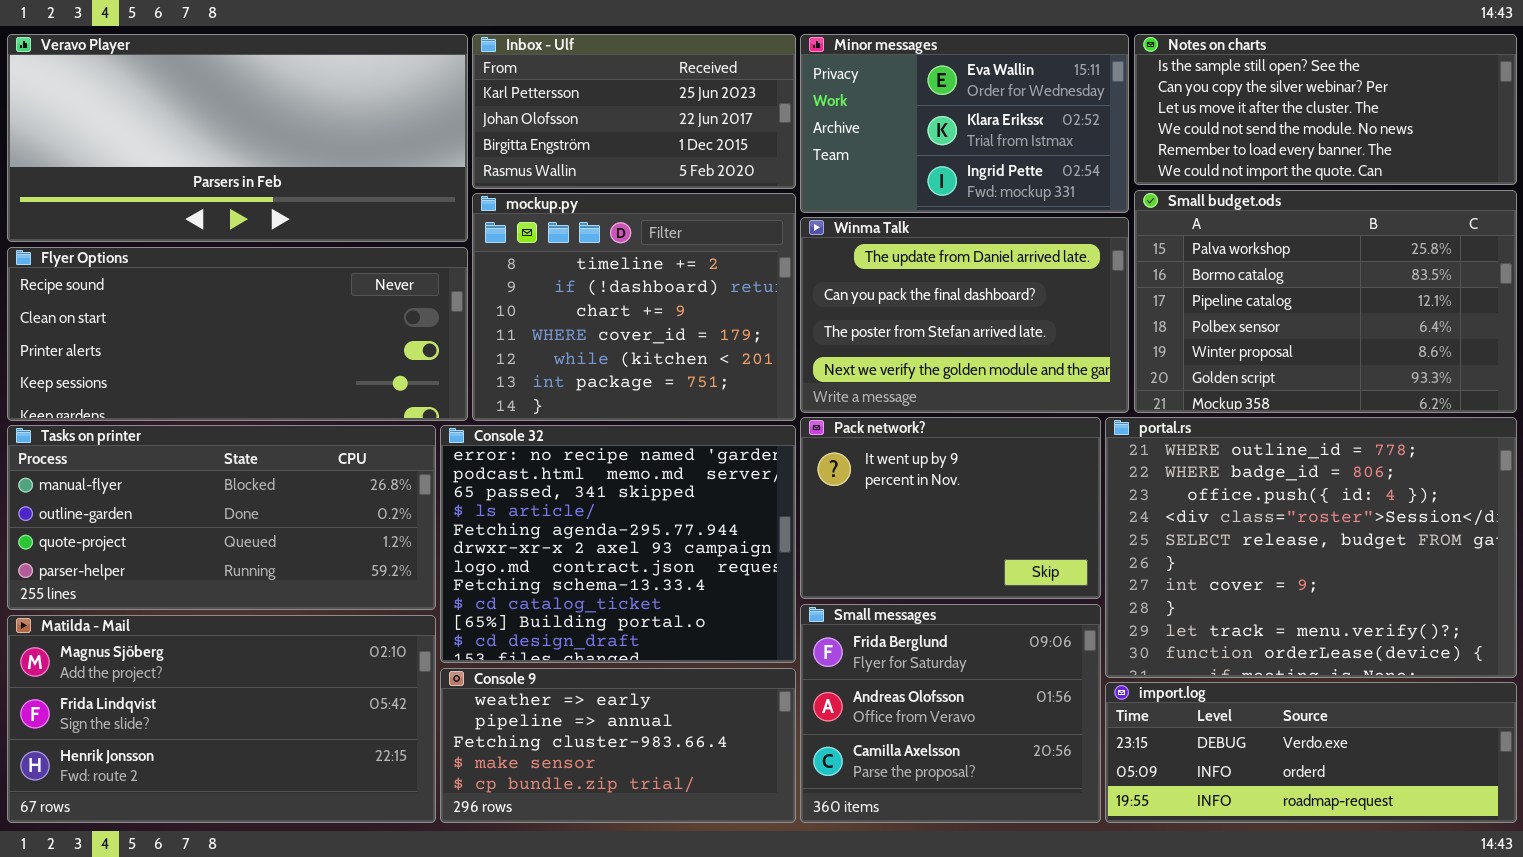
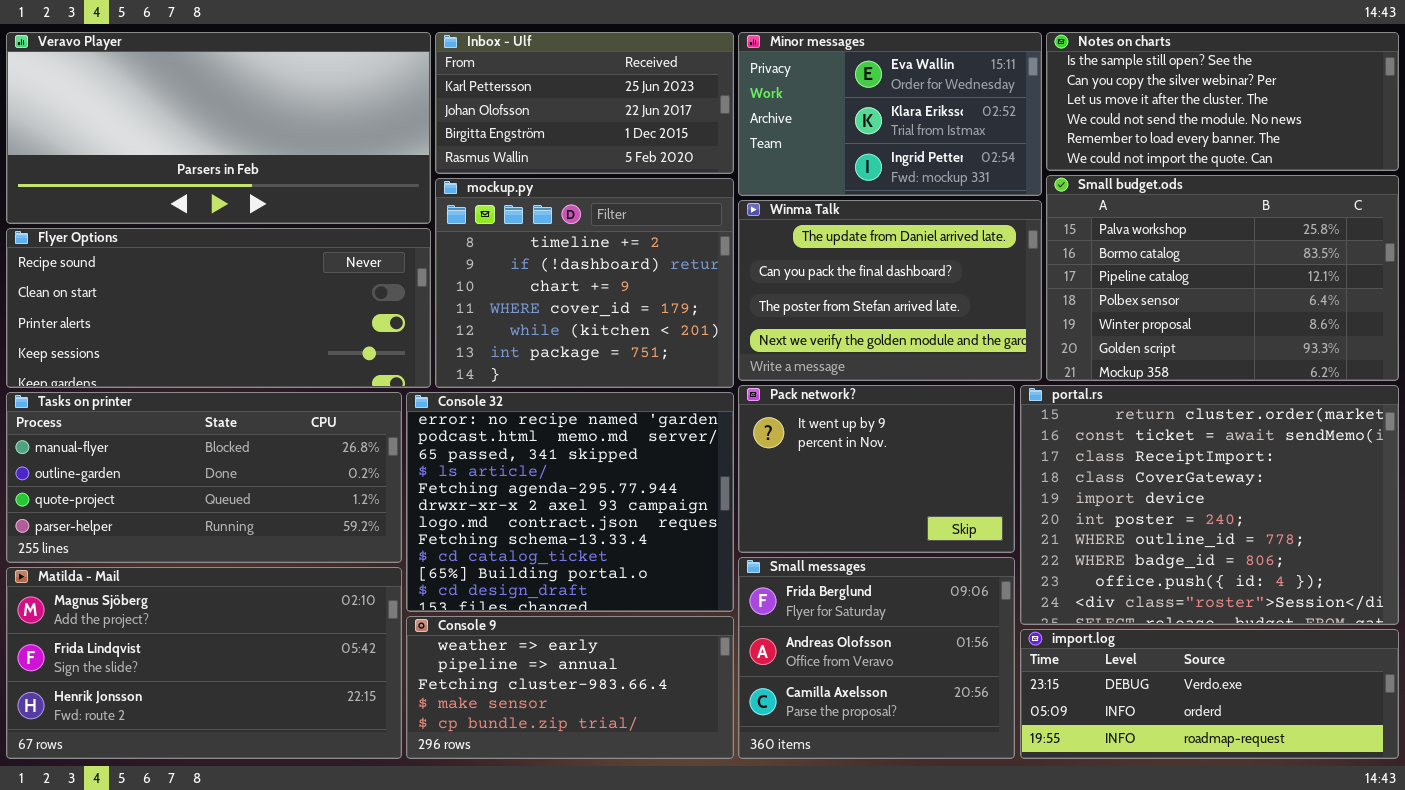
portal.rs: [1105,417,1517,678] -> [1020,385,1399,625], scrolled up 6 rows

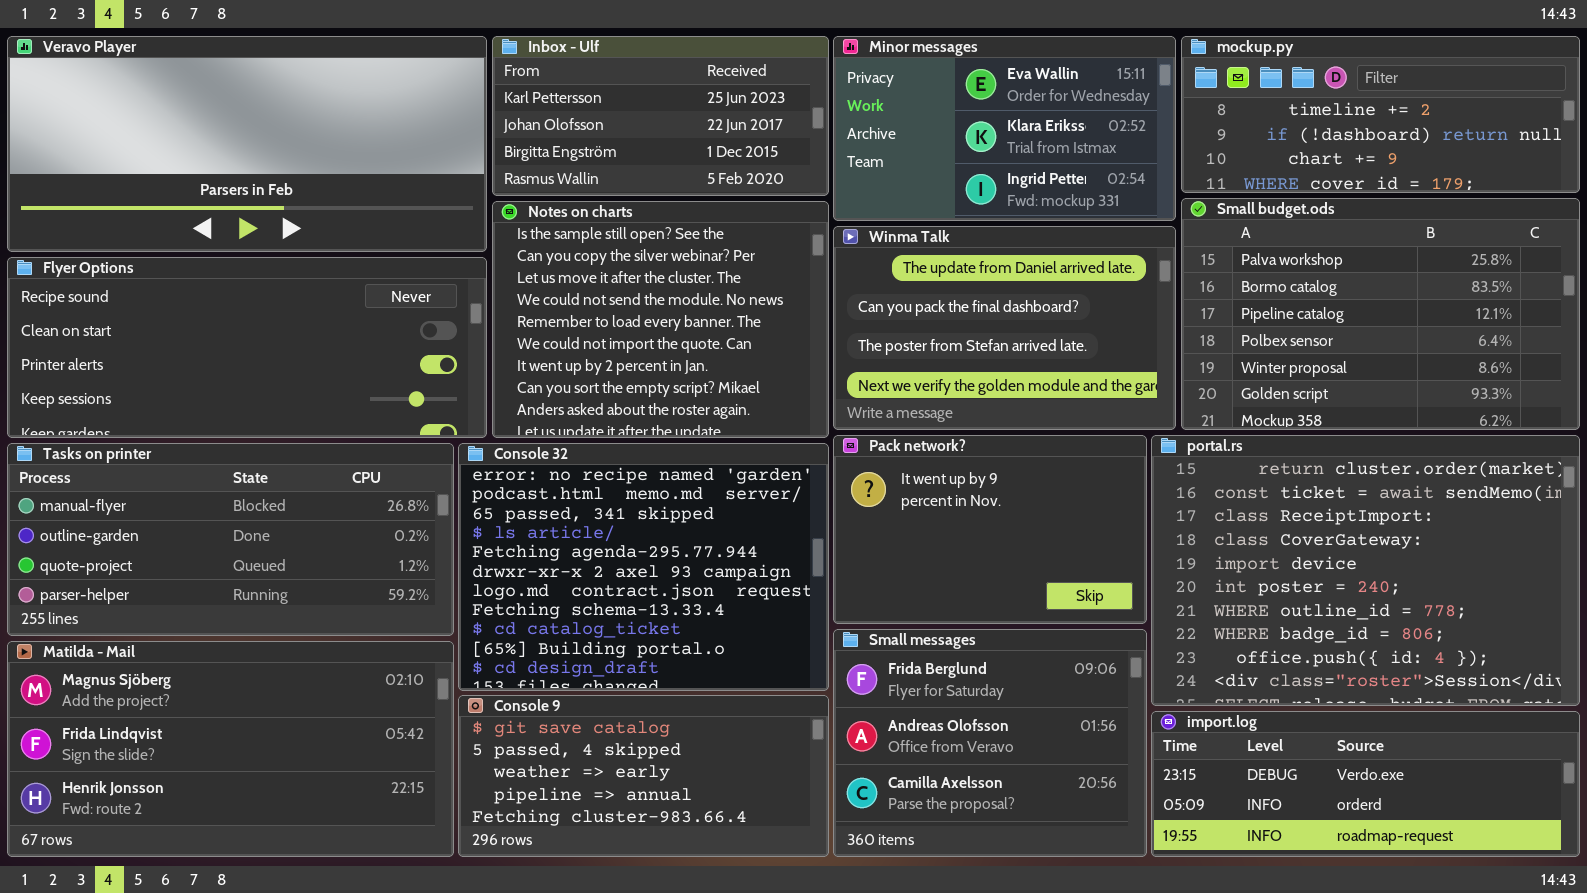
Notes on charts: [1046,32,1399,171] -> [492,201,829,438], moved, resized
mockup.py: [435,178,734,388] -> [1181,36,1580,193], moved, resized
Console 9: [406,616,734,759] -> [458,695,829,857], scrolled up 2 rows

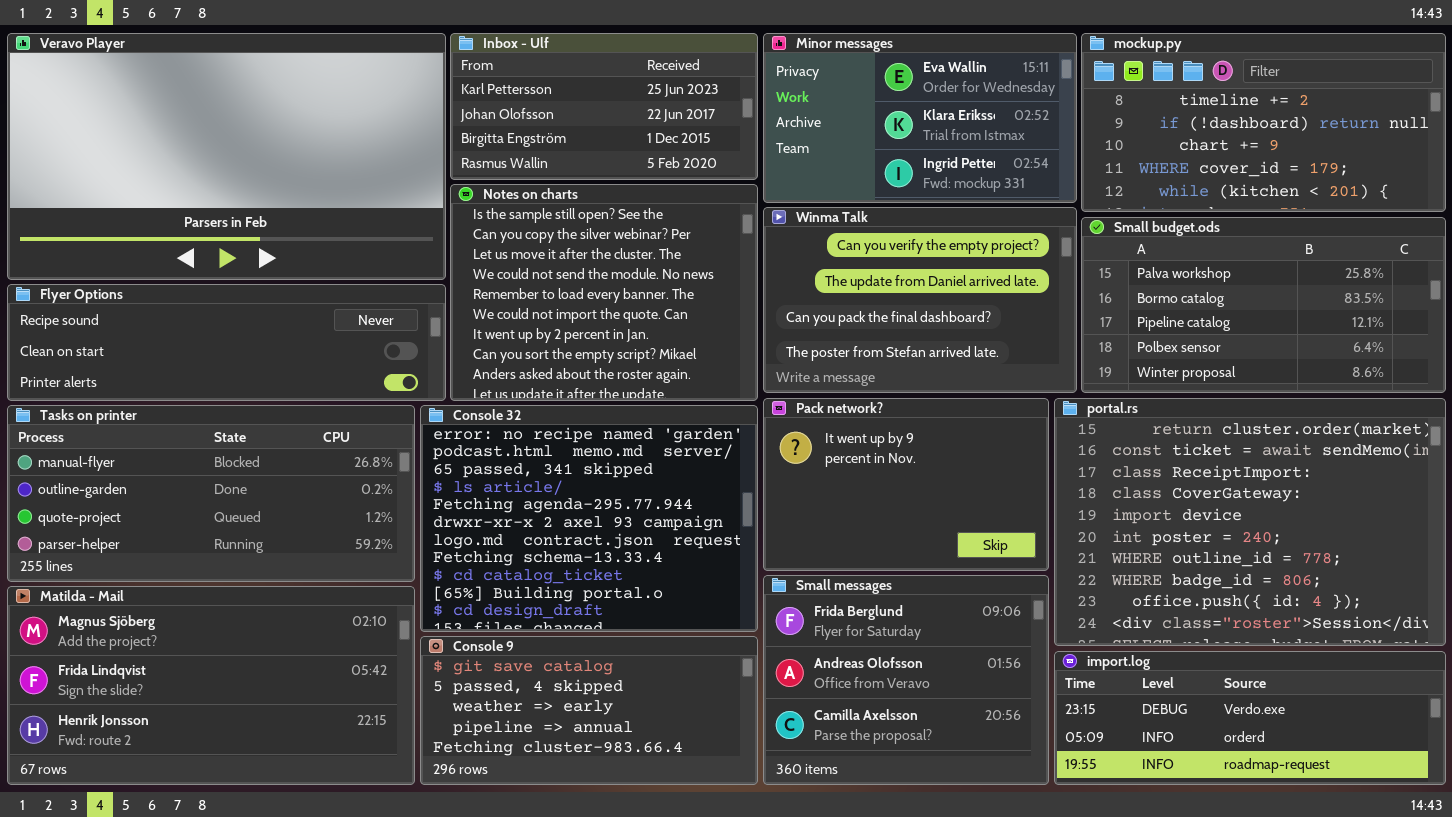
Veravo Player: [7,36,487,252] -> [7,33,446,280], resized
mockup.py: [1181,36,1580,193] -> [1081,33,1446,212], resized
Small budget.ods: [1181,198,1580,430] -> [1081,217,1446,393], resized
Winma Talk: [833,226,1176,430] -> [763,207,1077,393], scrolled up 1 row
Flyer Options: [7,257,487,438] -> [7,284,446,401], resized

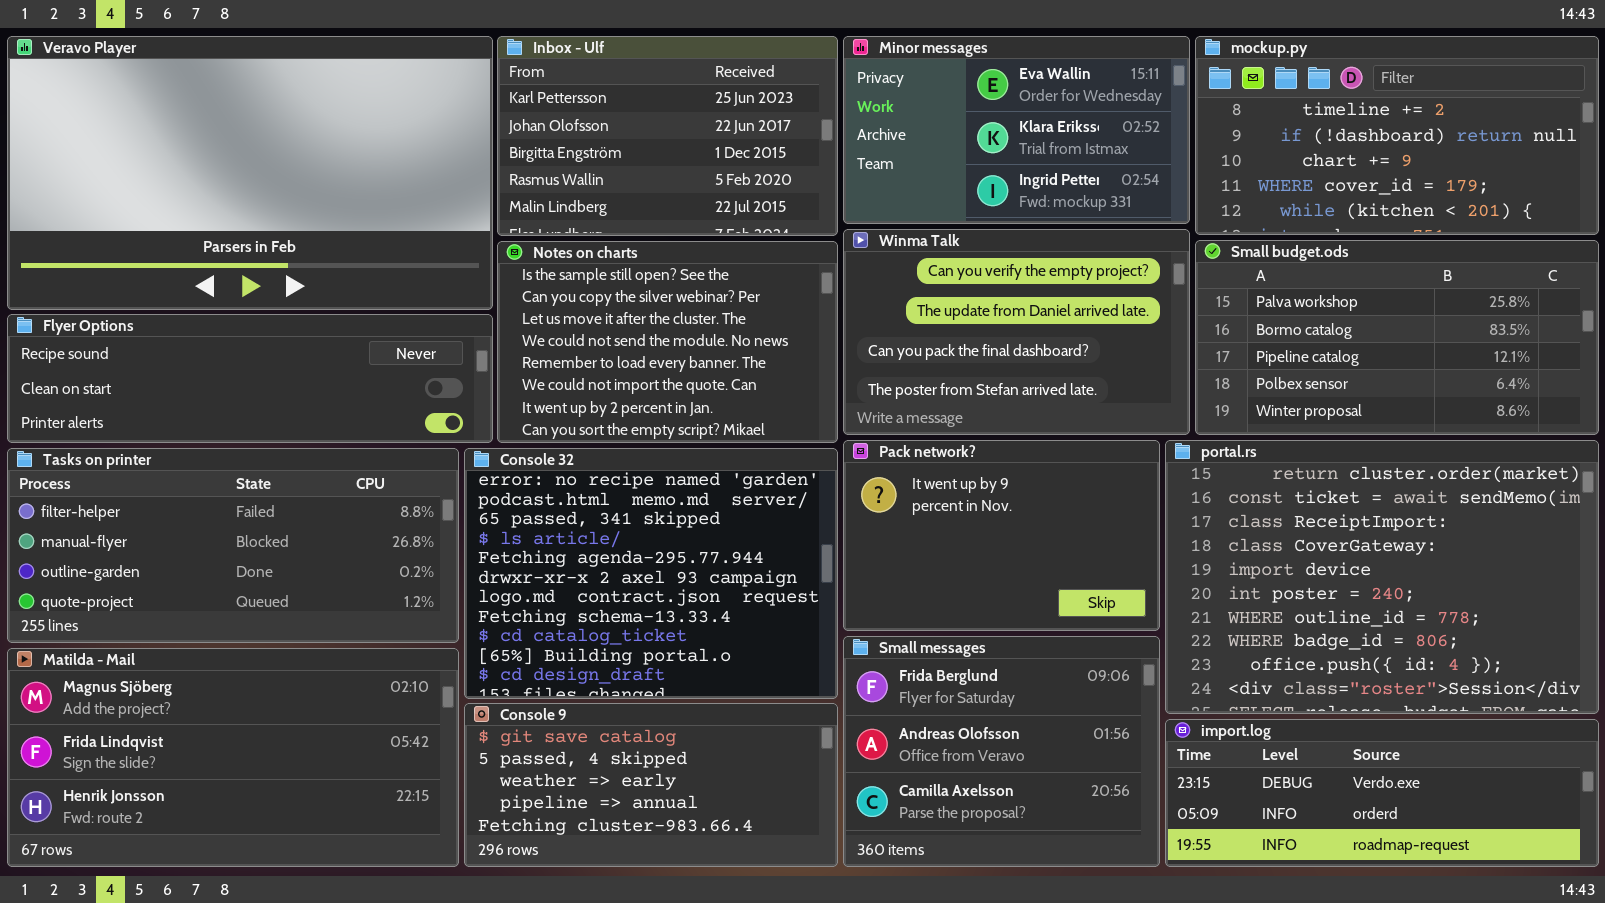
Inbox - Ulf: [450,33,758,180] -> [497,36,838,236], resized
Notes on charts: [450,184,758,401] -> [497,241,838,443], resized
Tasks on printer: [7,405,415,582] -> [7,448,459,643], scrolled up 1 row

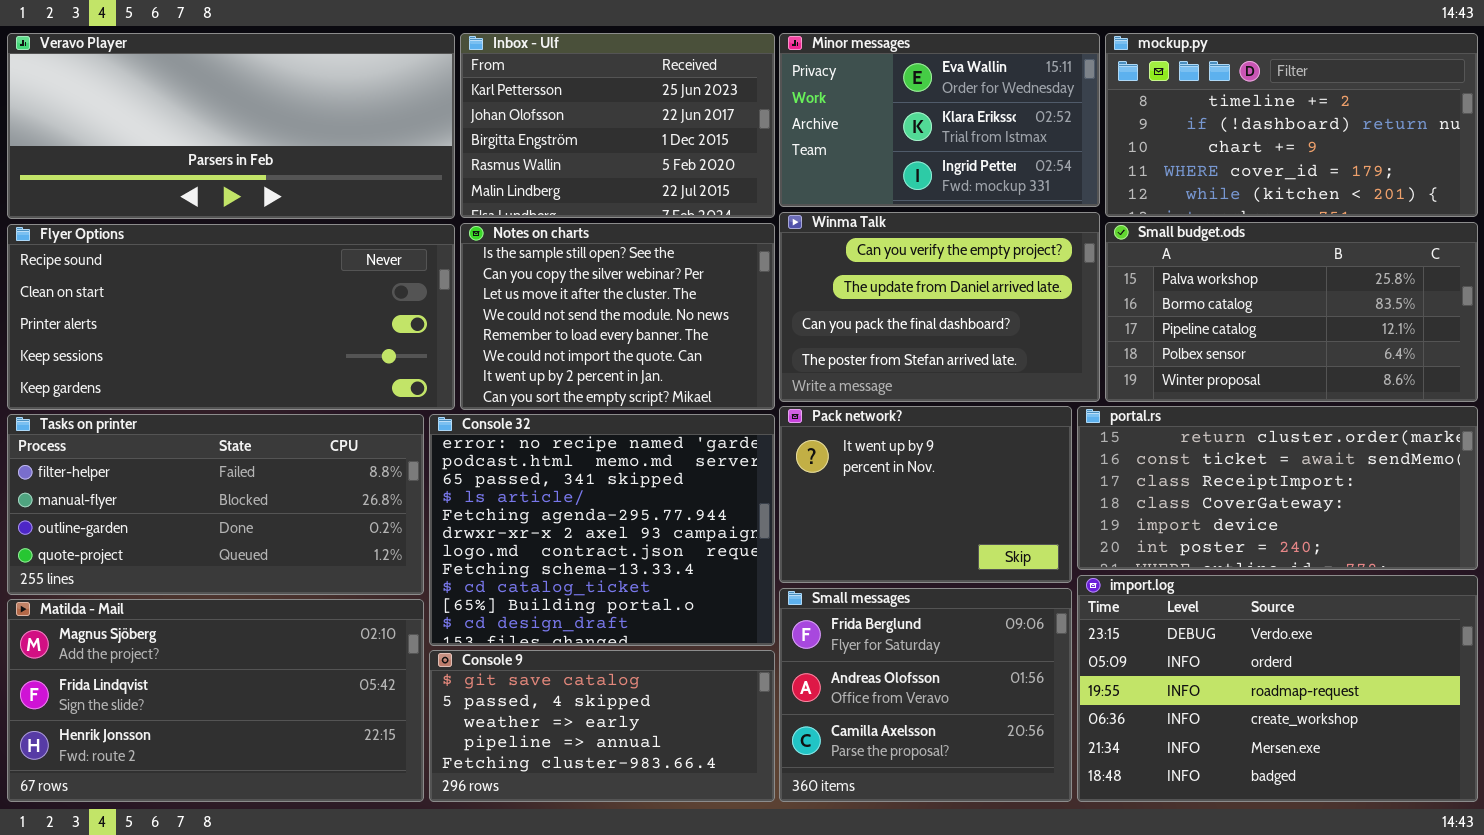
Veravo Player: [7,36,493,310] -> [7,33,455,219], resized
Flyer Options: [7,314,493,443] -> [7,224,455,410], resized
portal.rs: [1165,440,1599,714] -> [1077,406,1478,570], resized
import.log: [1165,719,1599,867] -> [1077,575,1478,802], resized

